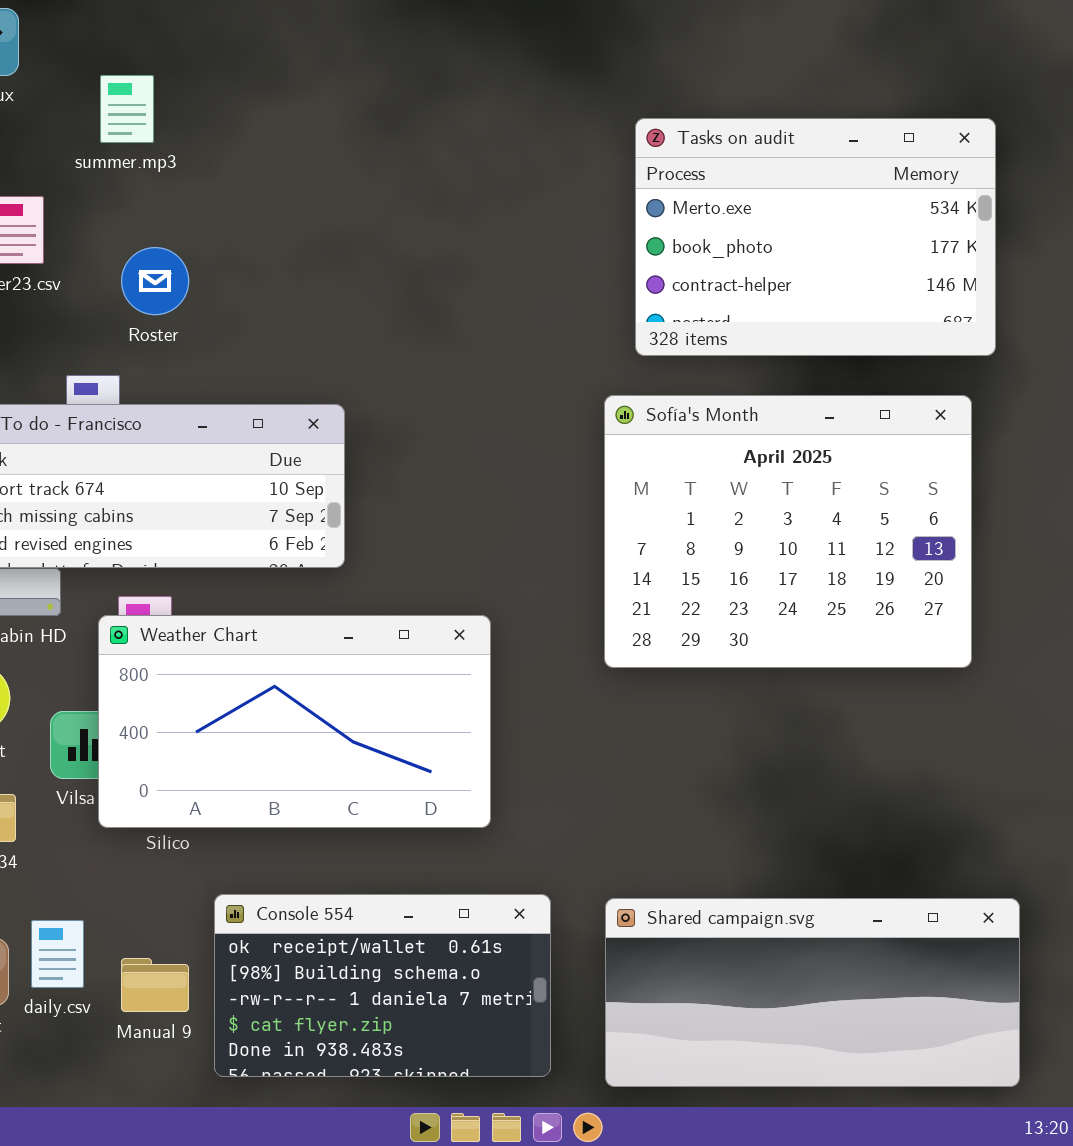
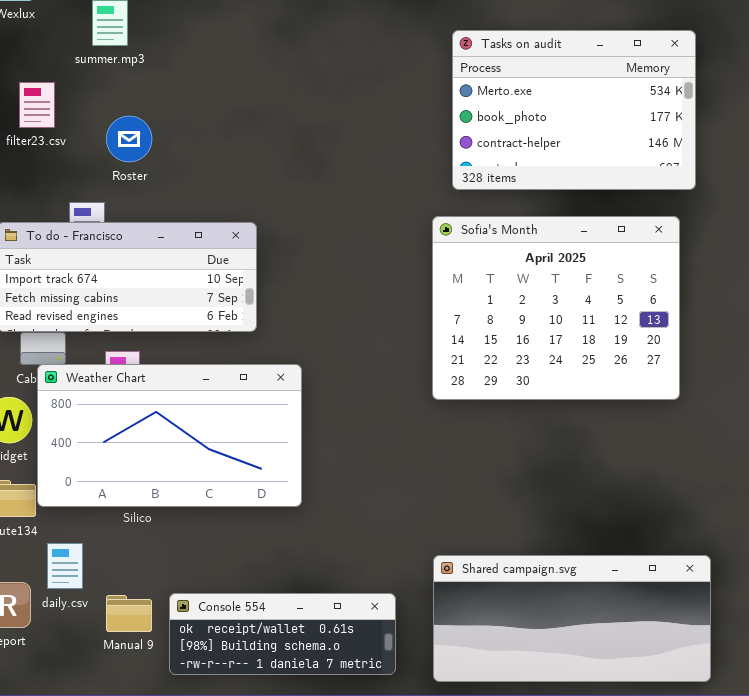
Weather Chart: [98,615,491,828] -> [37,364,302,507], moved
Console 554: [214,894,551,1077] -> [169,593,396,675], resized
daily.csv: [31,920,84,988] -> [47,543,83,589], moved

